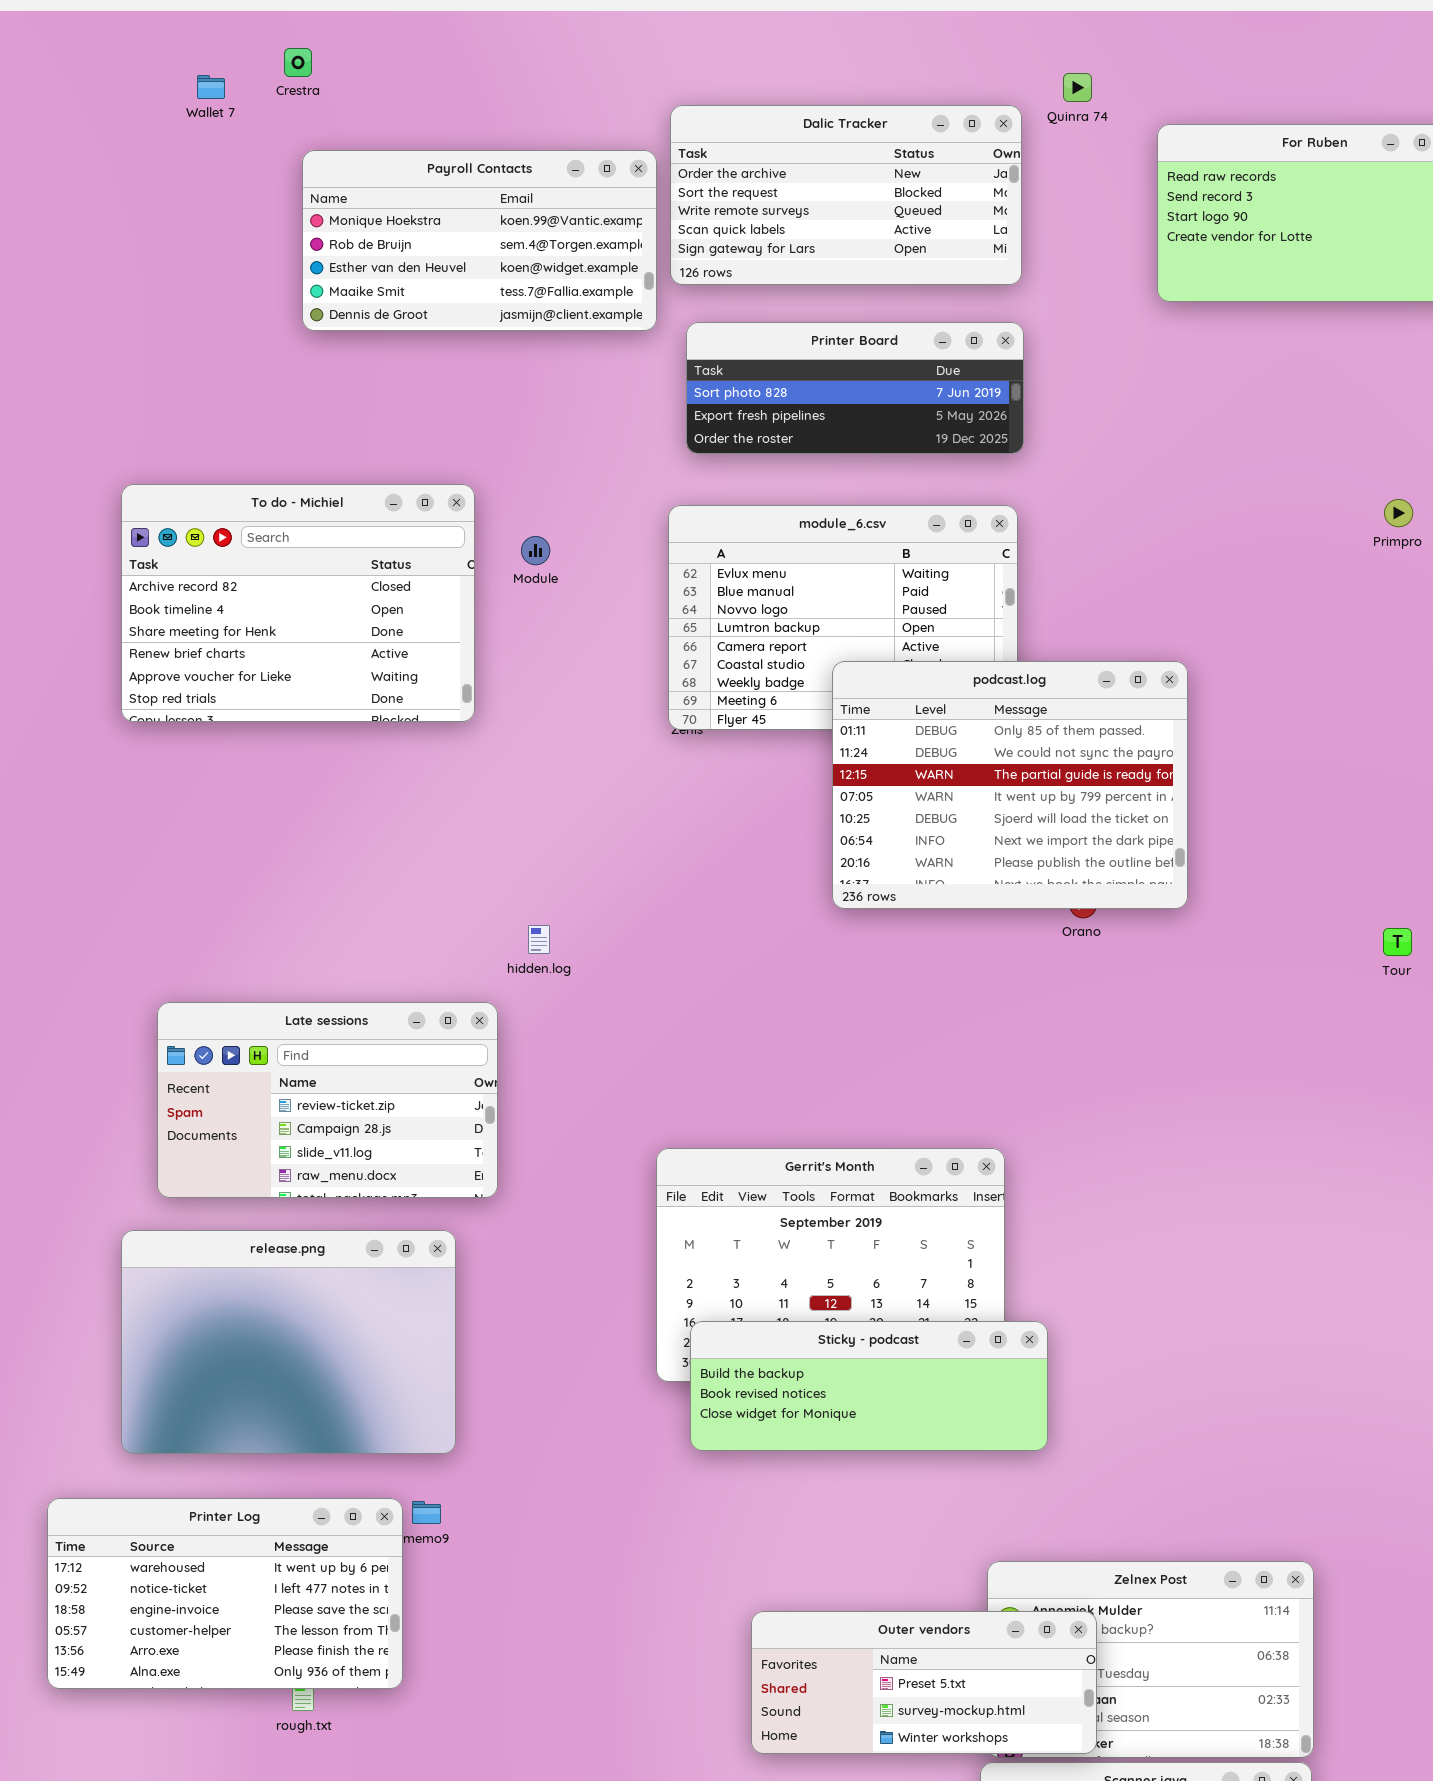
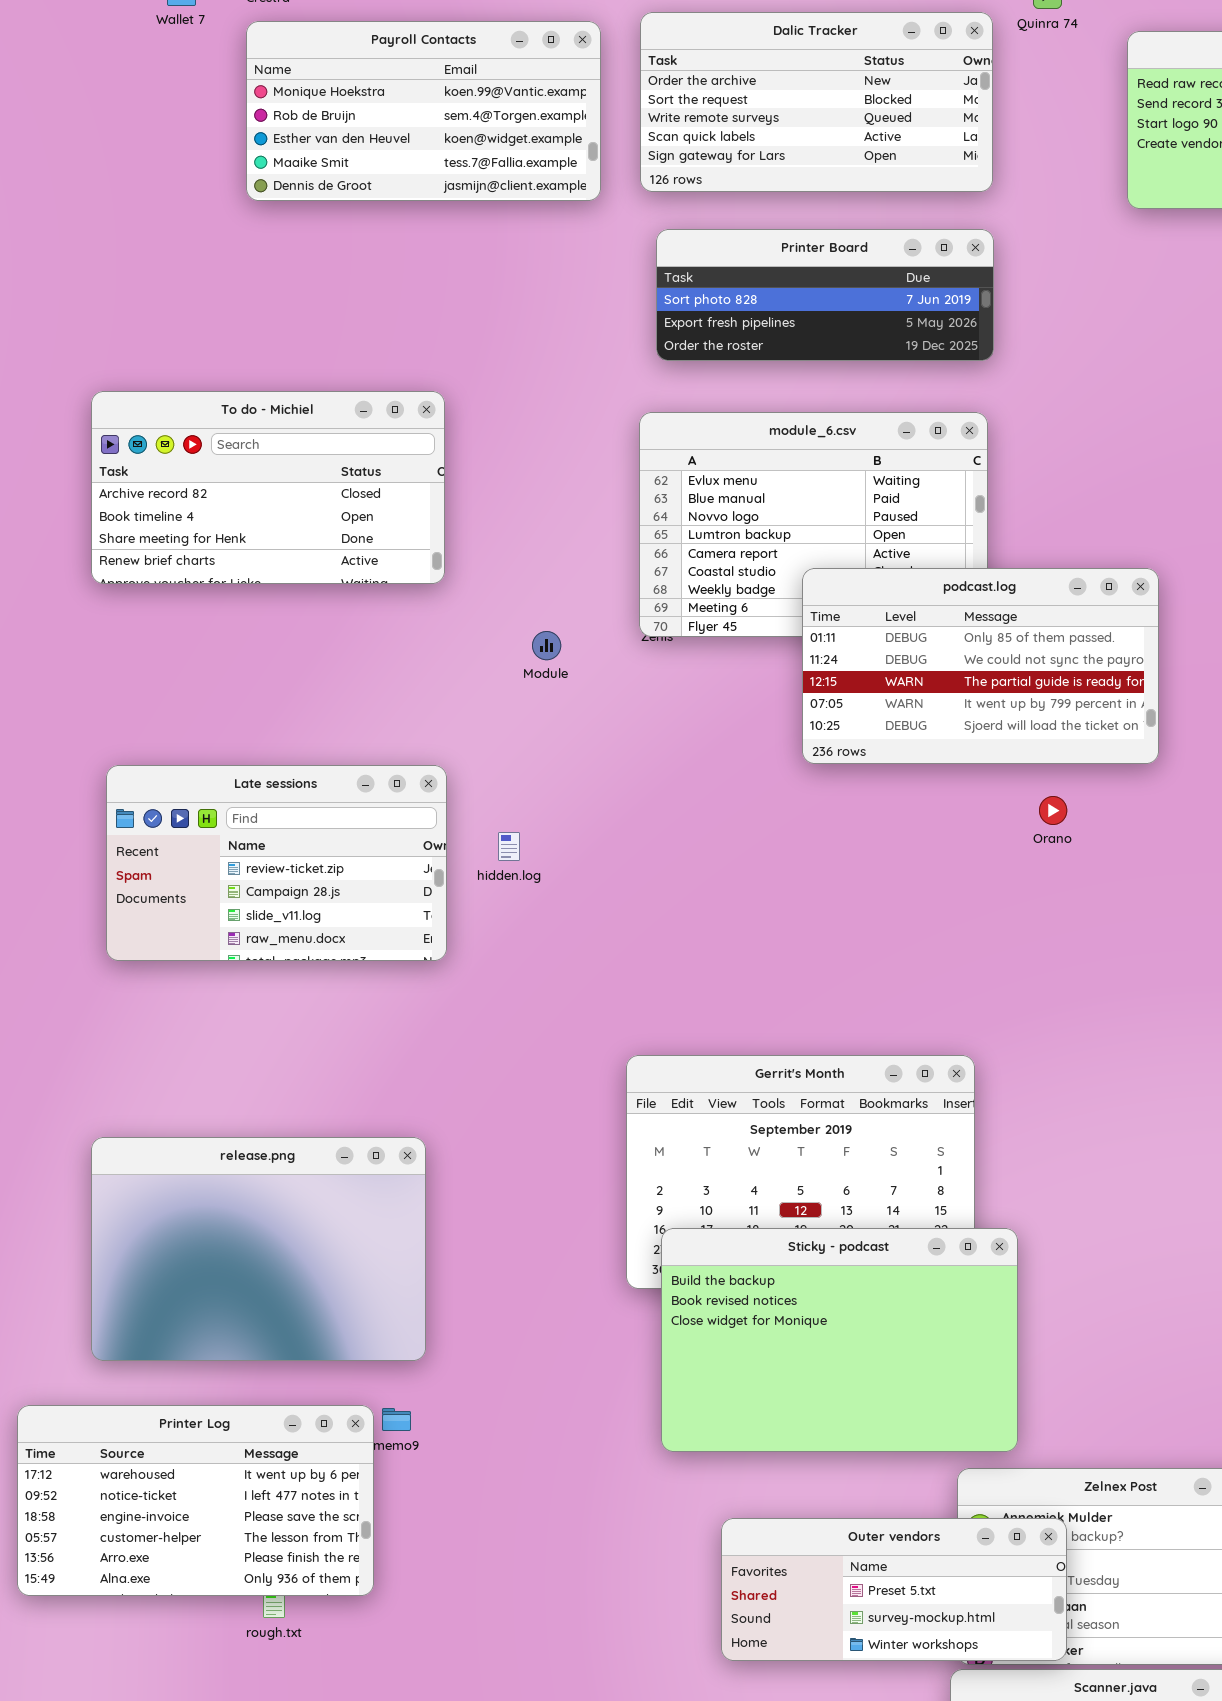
Payroll Contacts: [302,150,657,331] -> [246,21,601,201], moved
To do - Michiel: [121,484,475,722] -> [91,391,445,584], resized
Module: [521,536,550,565] -> [532,631,561,660], moved
podcast.log: [832,661,1188,909] -> [802,568,1159,764], resized
Late sessions: [157,1002,498,1198] -> [106,765,447,961], moved
Sticky - podcast: [690,1321,1048,1451] -> [661,1228,1018,1452], resized

